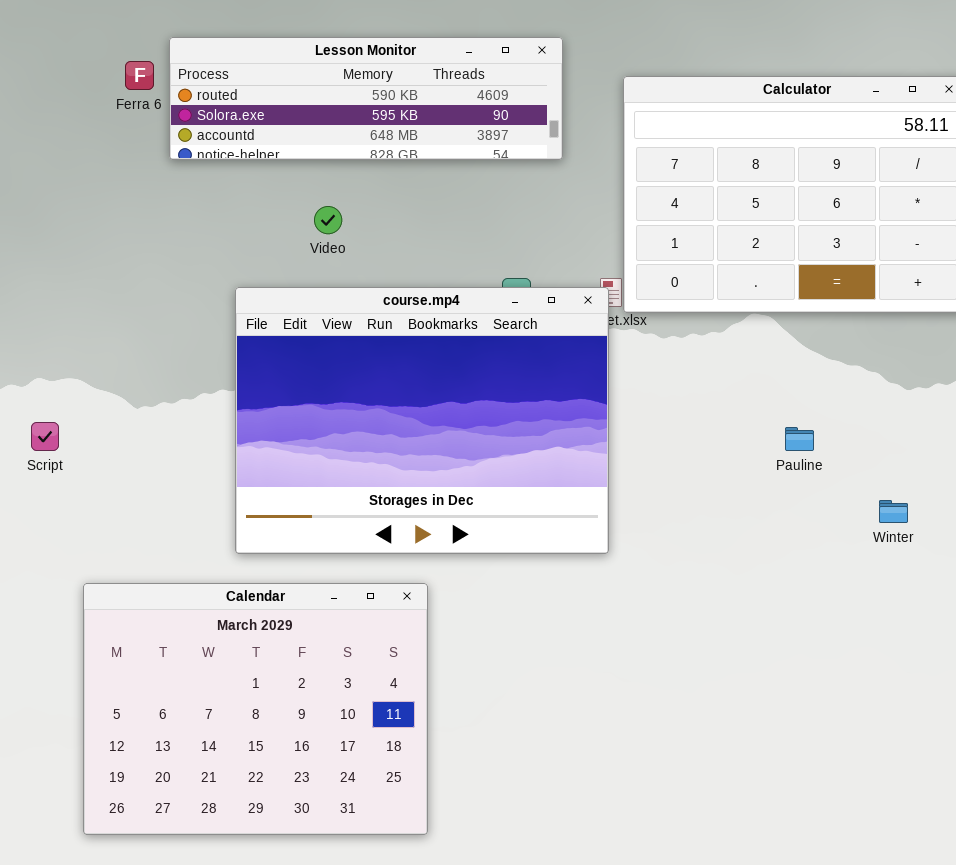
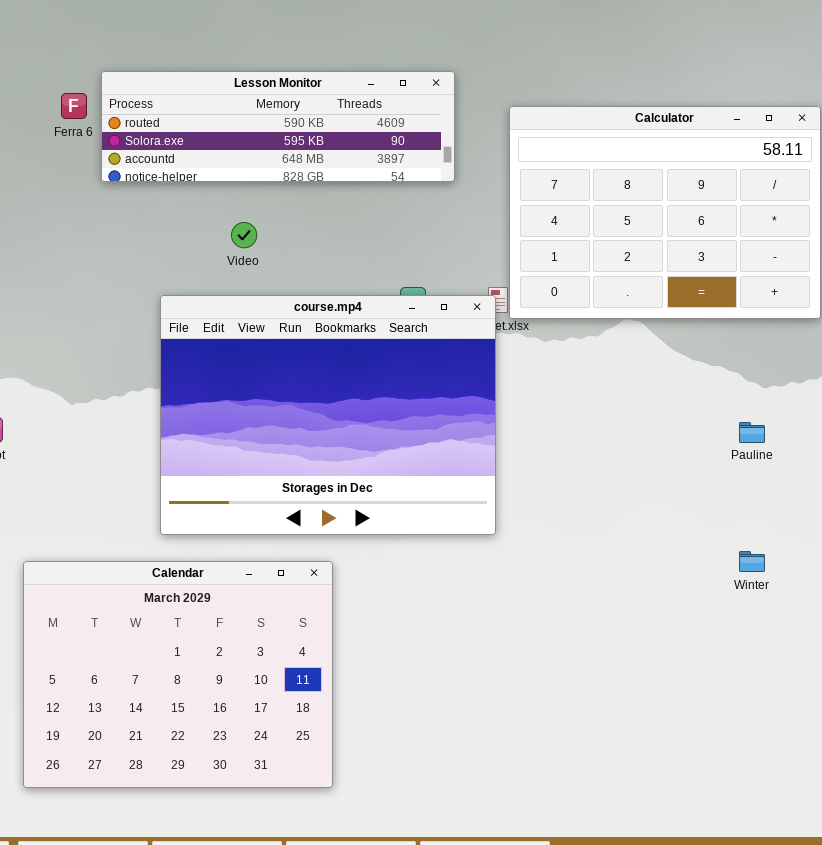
Pauline: [785,427,814,451] -> [739,422,765,443], moved
Winter: [879,500,908,523] -> [739,551,765,572], moved

